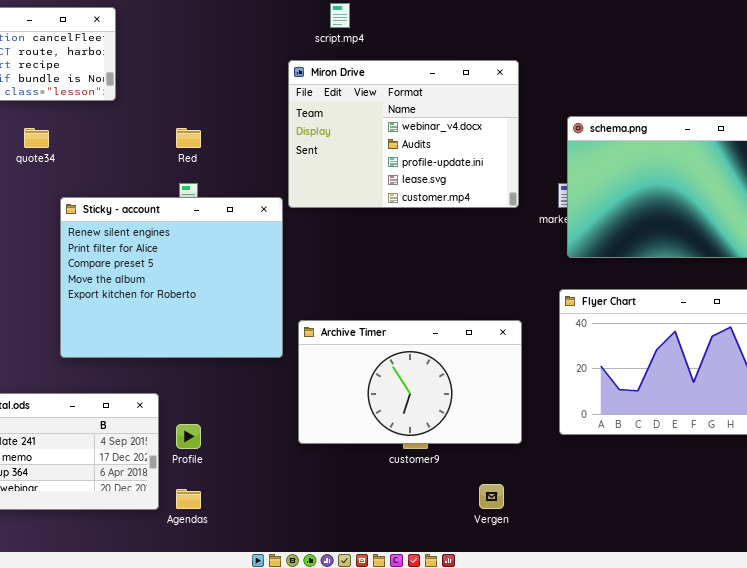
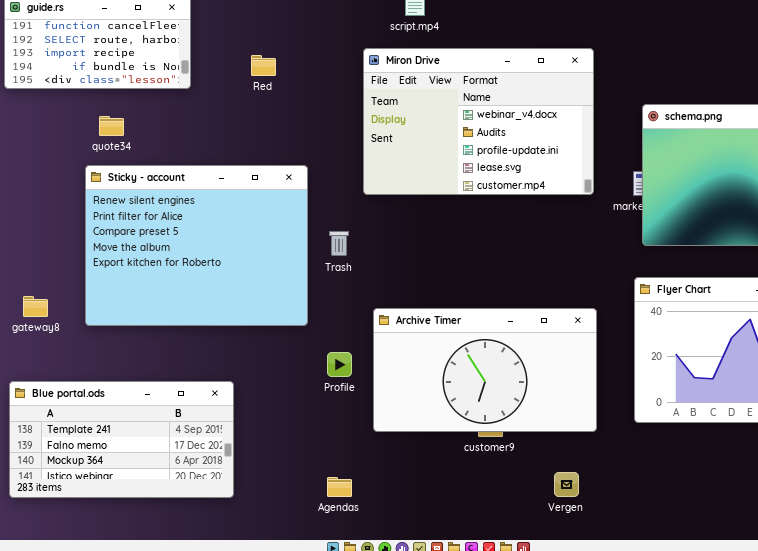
Red: [176,128,201,148] -> [251,55,276,76], moved
Sticky - account: [60,197,283,358] -> [85,165,308,326], moved
Profile: [176,424,201,449] -> [327,352,352,377], moved
Agendas: [176,489,201,509] -> [327,477,352,497], moved

